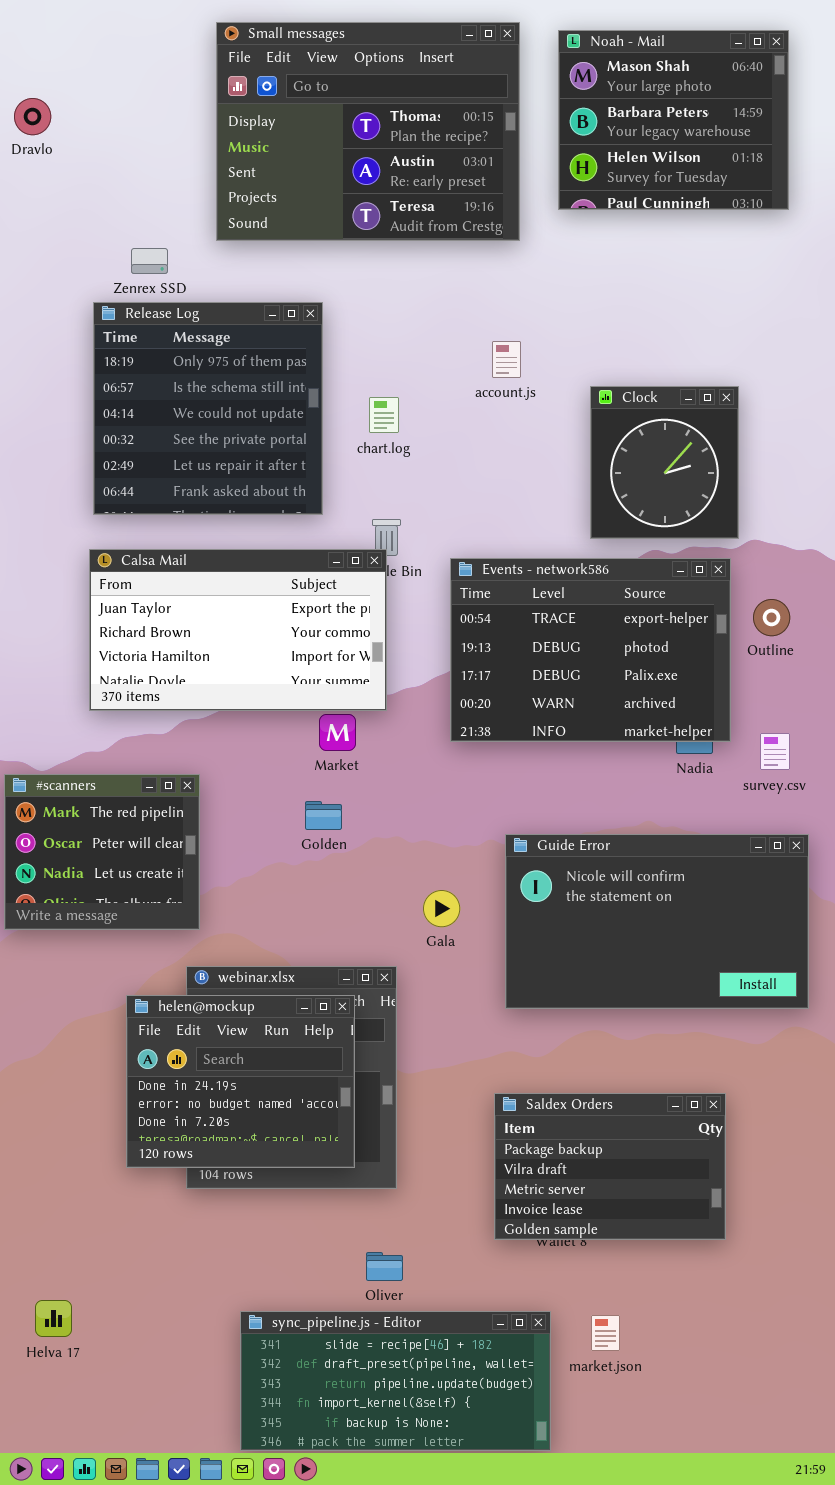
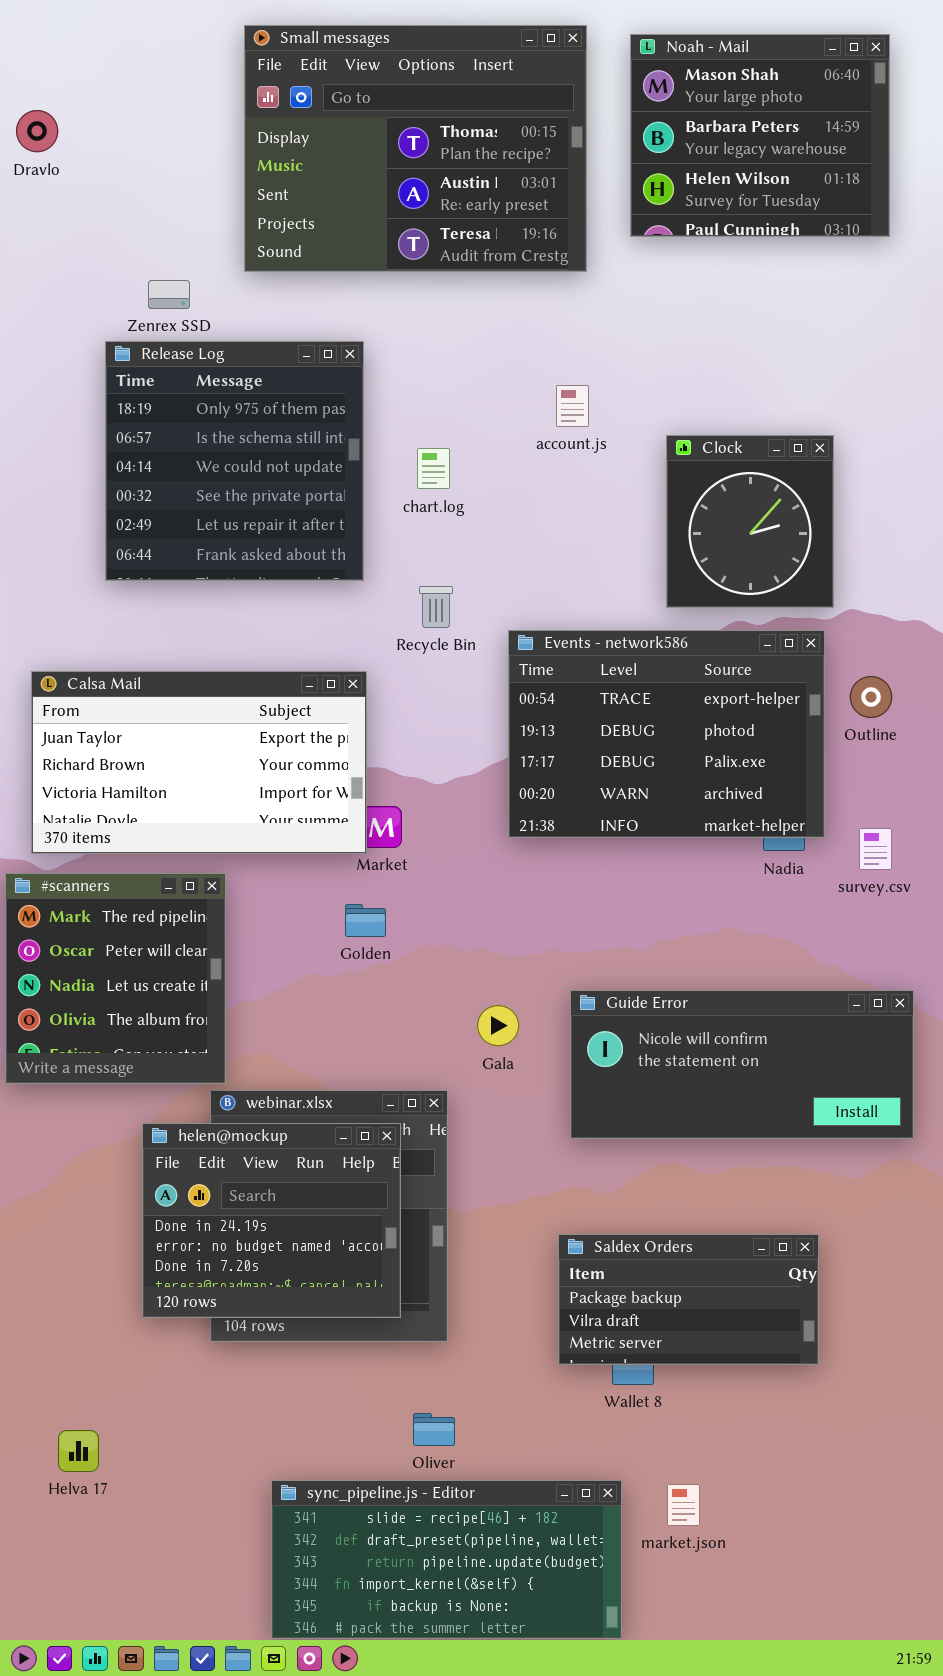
Calsa Mail: [89,549,387,711] -> [31,671,367,854], moved
#scanners: [4,774,200,930] -> [5,873,226,1084], resized
Guide Error: [505,834,809,1009] -> [570,990,914,1139], resized
Saldex Orders: [494,1093,726,1240] -> [558,1234,819,1365], resized
Helva 17: [35,1300,72,1337] -> [58,1430,99,1472], moved

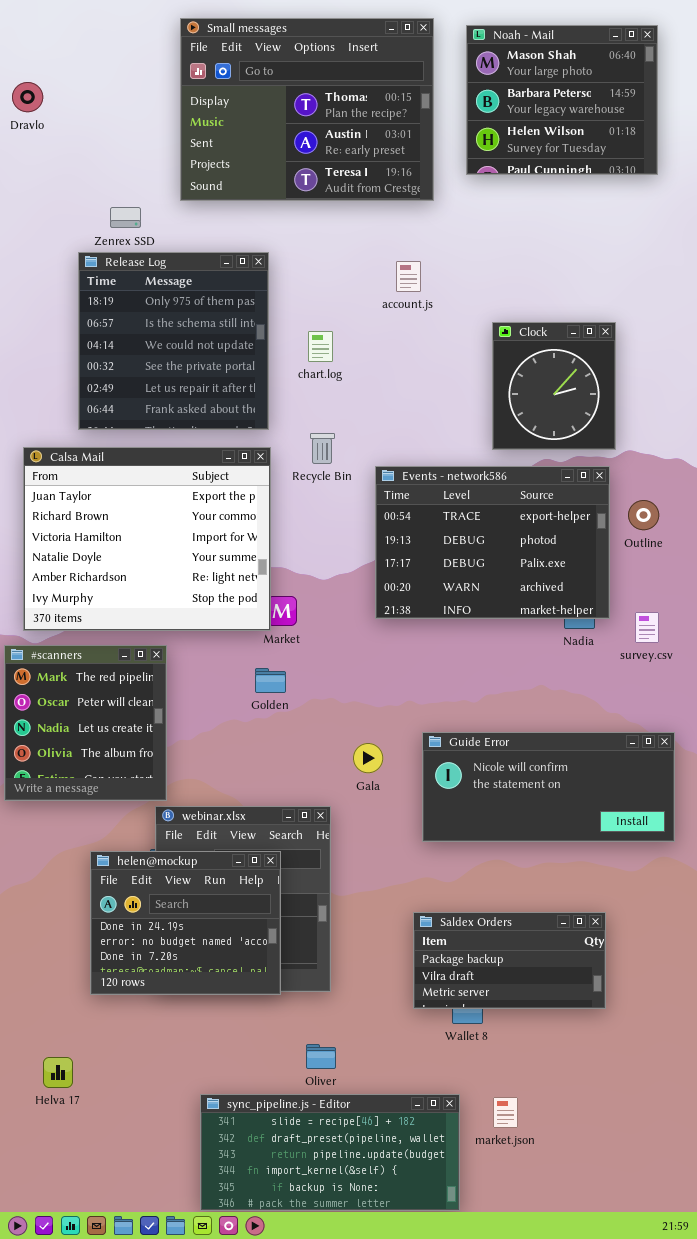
account.js: [556,385,589,427] -> [396,261,421,292], moved
Calsa Mail: [31,671,367,854] -> [23,447,271,631], resized
helen@mockup: [142,1123,401,1318] -> [90,851,281,995], moved

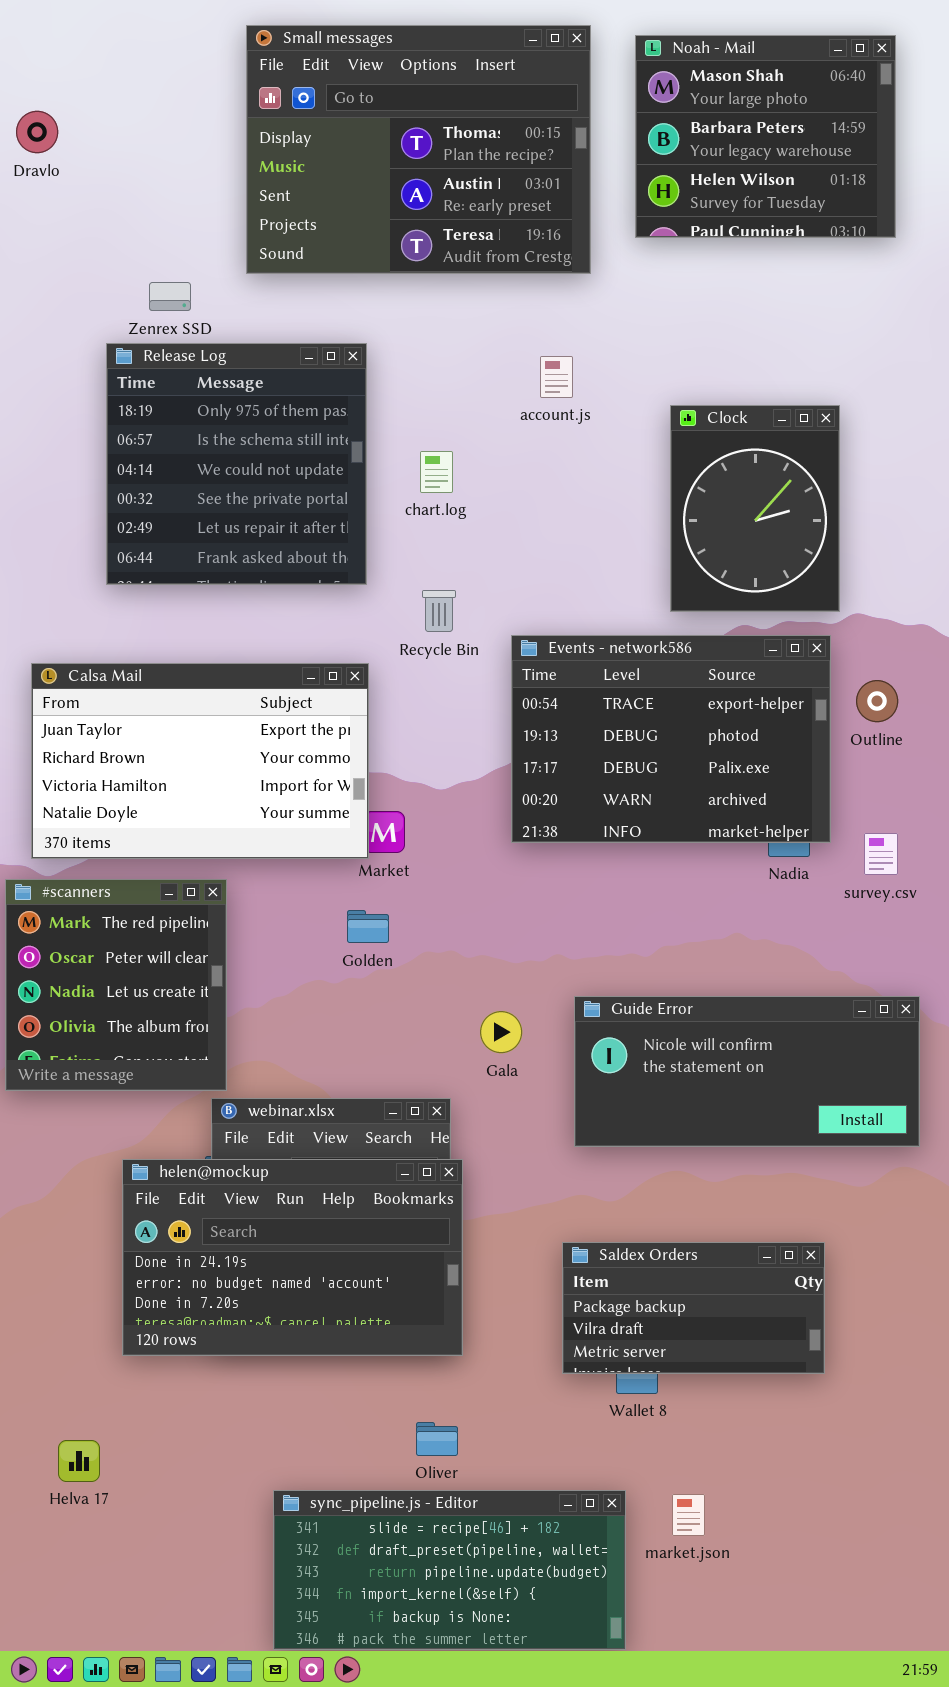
Clock: [492,322,616,450] -> [670,405,840,612], resized
Calsa Mail: [23,447,271,631] -> [31,663,369,859], resized
helen@mockup: [90,851,281,995] -> [122,1159,463,1356], resized

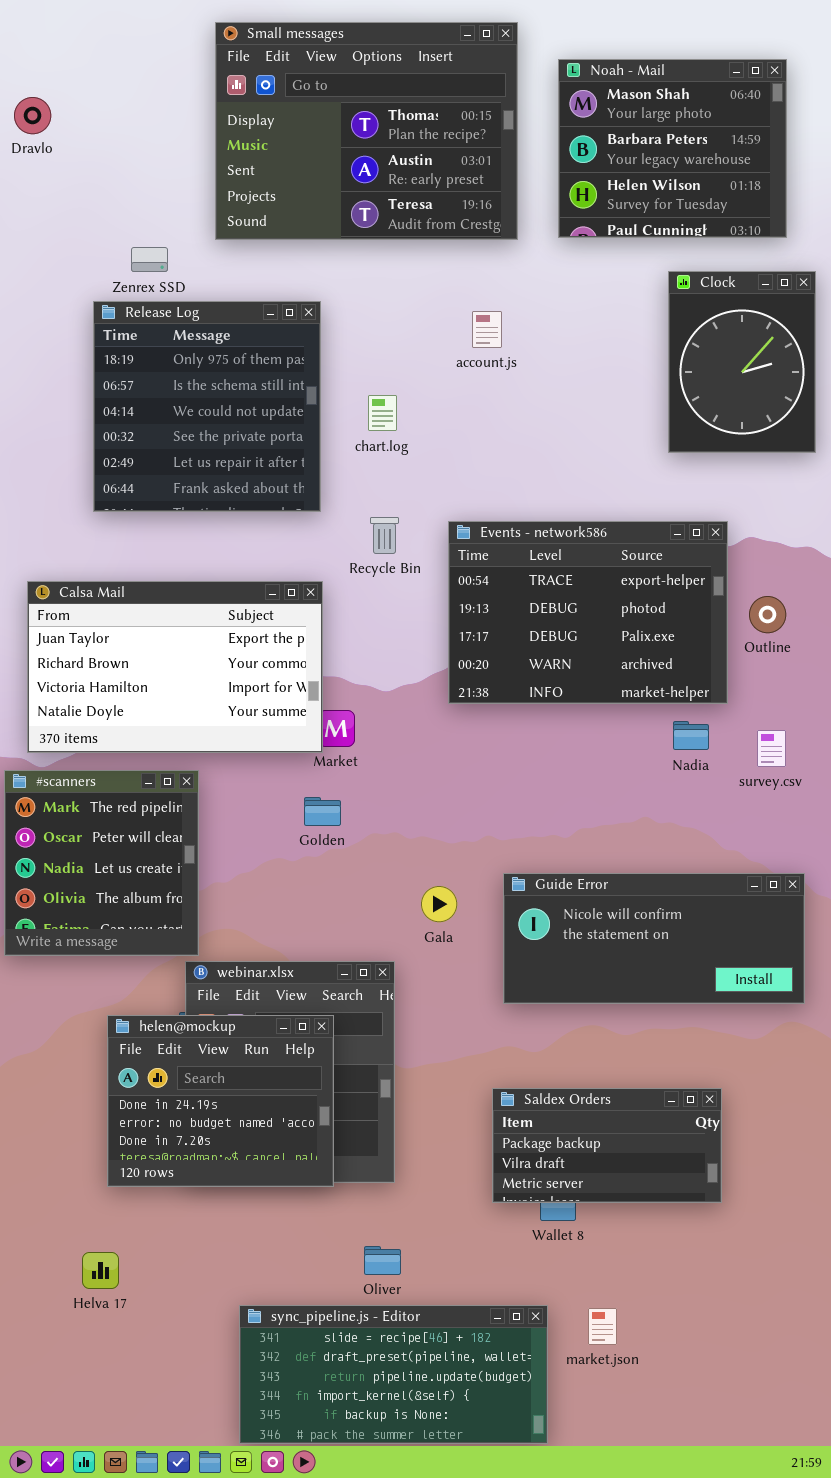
Noah - Mail: [635,35,896,238] -> [558,59,787,238], moved
Clock: [670,405,840,612] -> [668,271,816,453], moved
Events - network586: [511,635,831,843] -> [448,521,728,704], moved
helen@mockup: [122,1159,463,1356] -> [107,1015,334,1187], resized
Helva 17: [58,1440,100,1482] -> [82,1252,119,1289], moved

